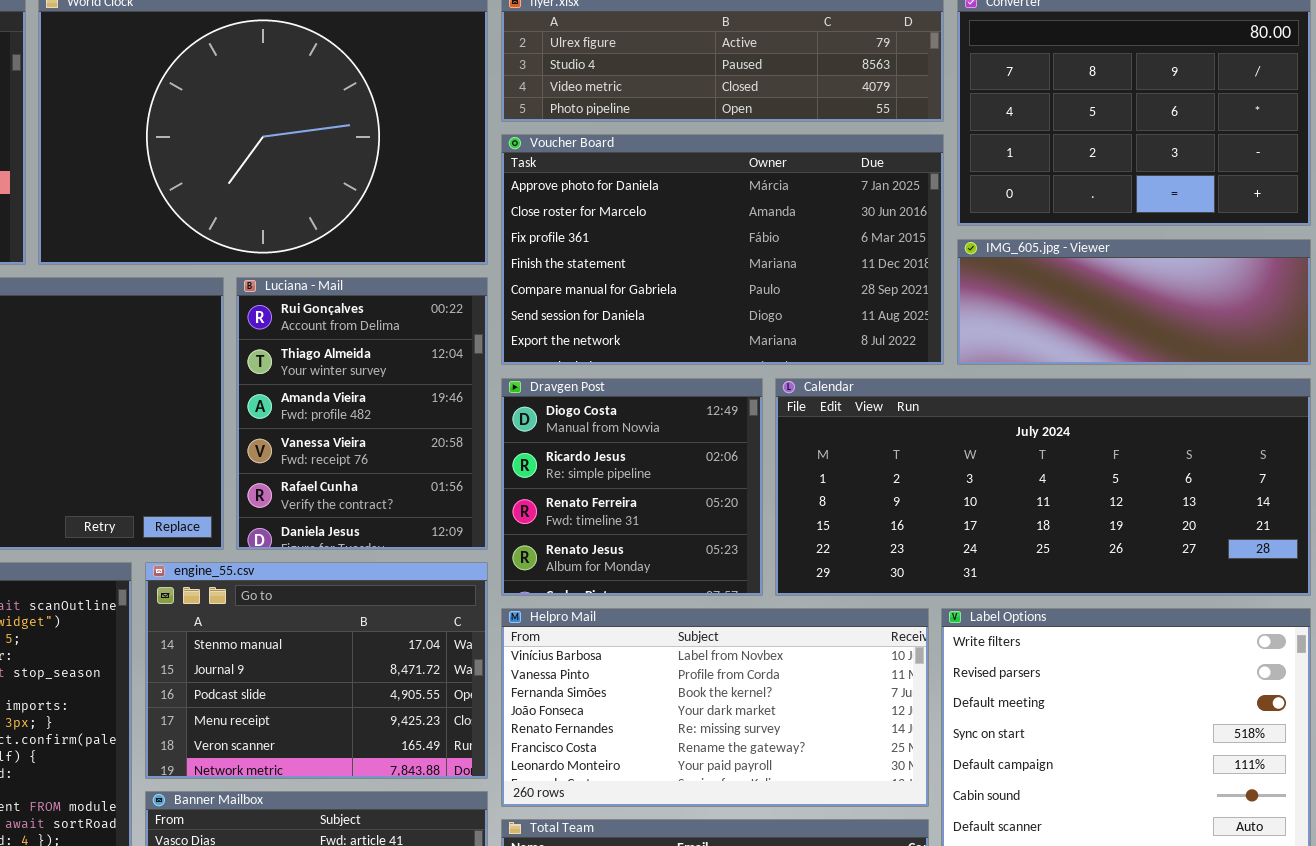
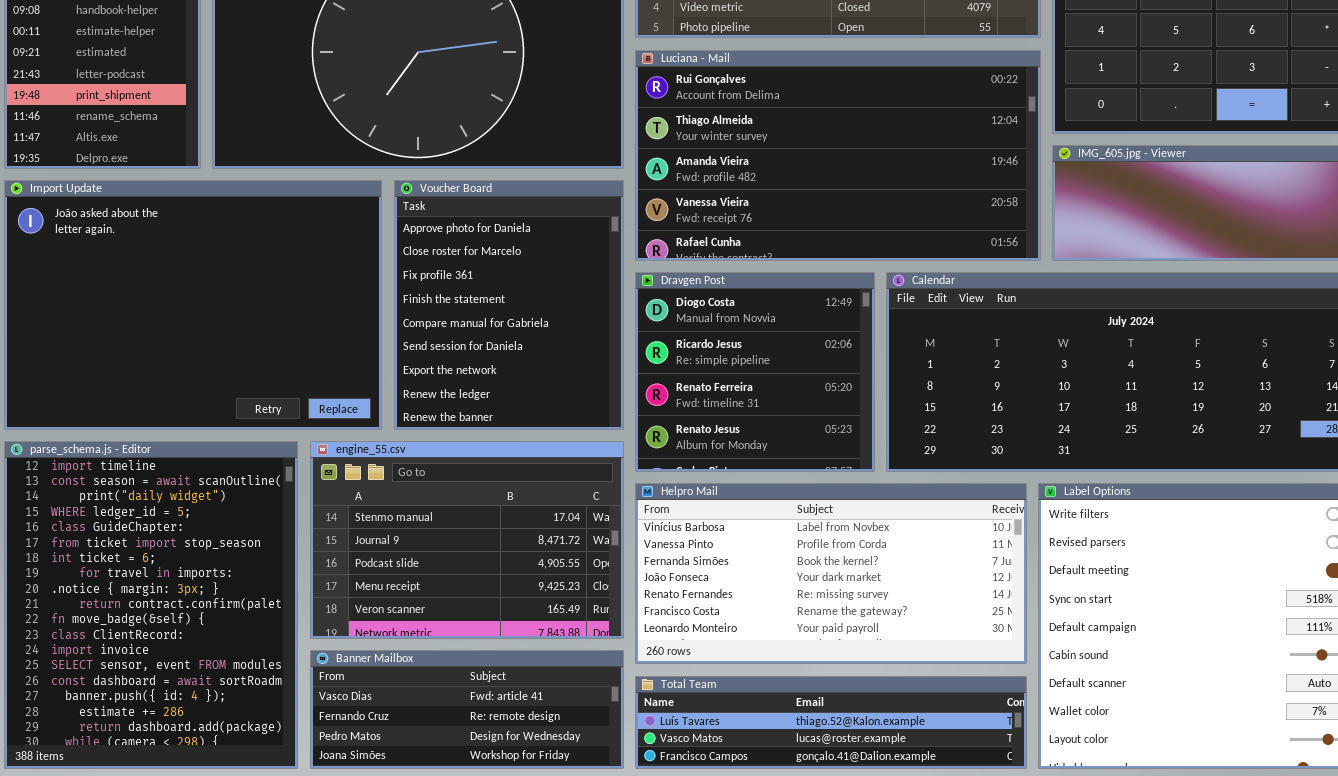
Voucher Board: [501,134,944,365] -> [394,180,624,430], moved, resized
Luciana - Mail: [236,277,488,550] -> [635,50,1041,261], moved, resized

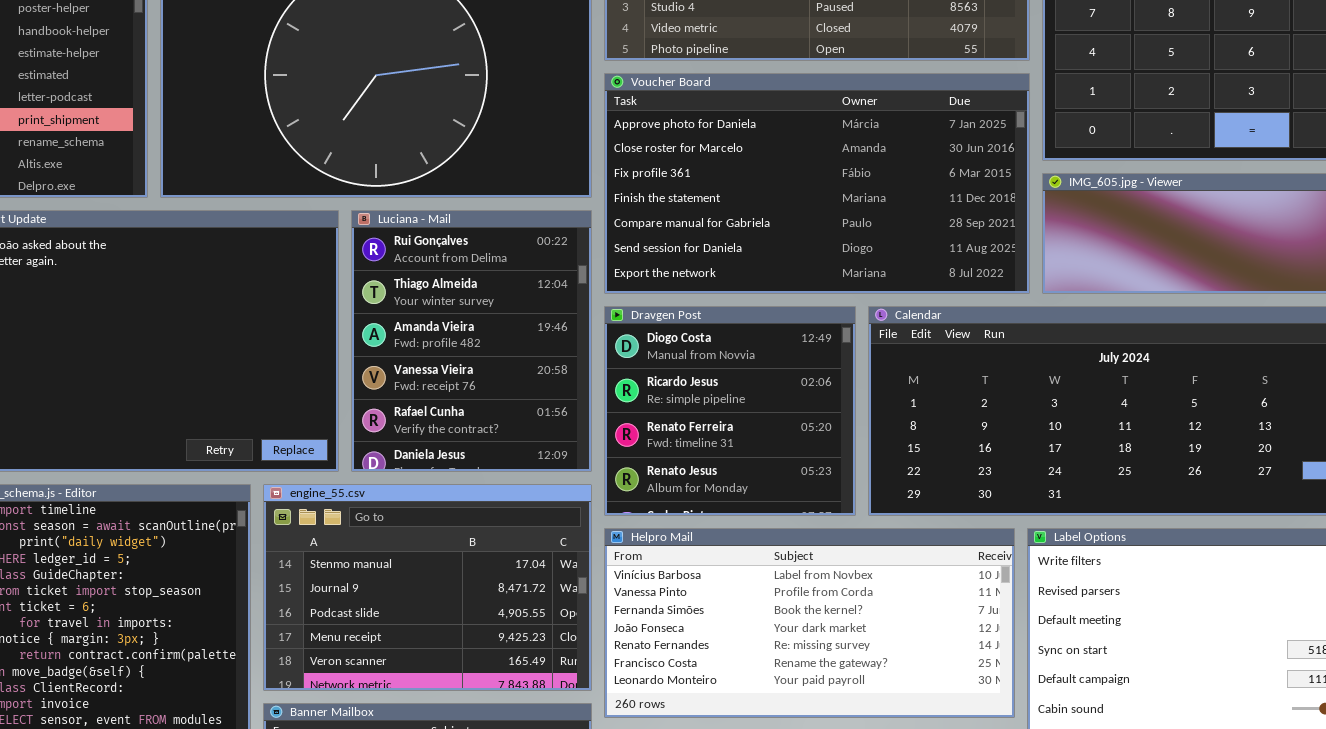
Luciana - Mail: [635,50,1041,261] -> [351,210,592,472], moved, resized
Voucher Board: [394,180,624,430] -> [604,73,1030,294], moved, resized

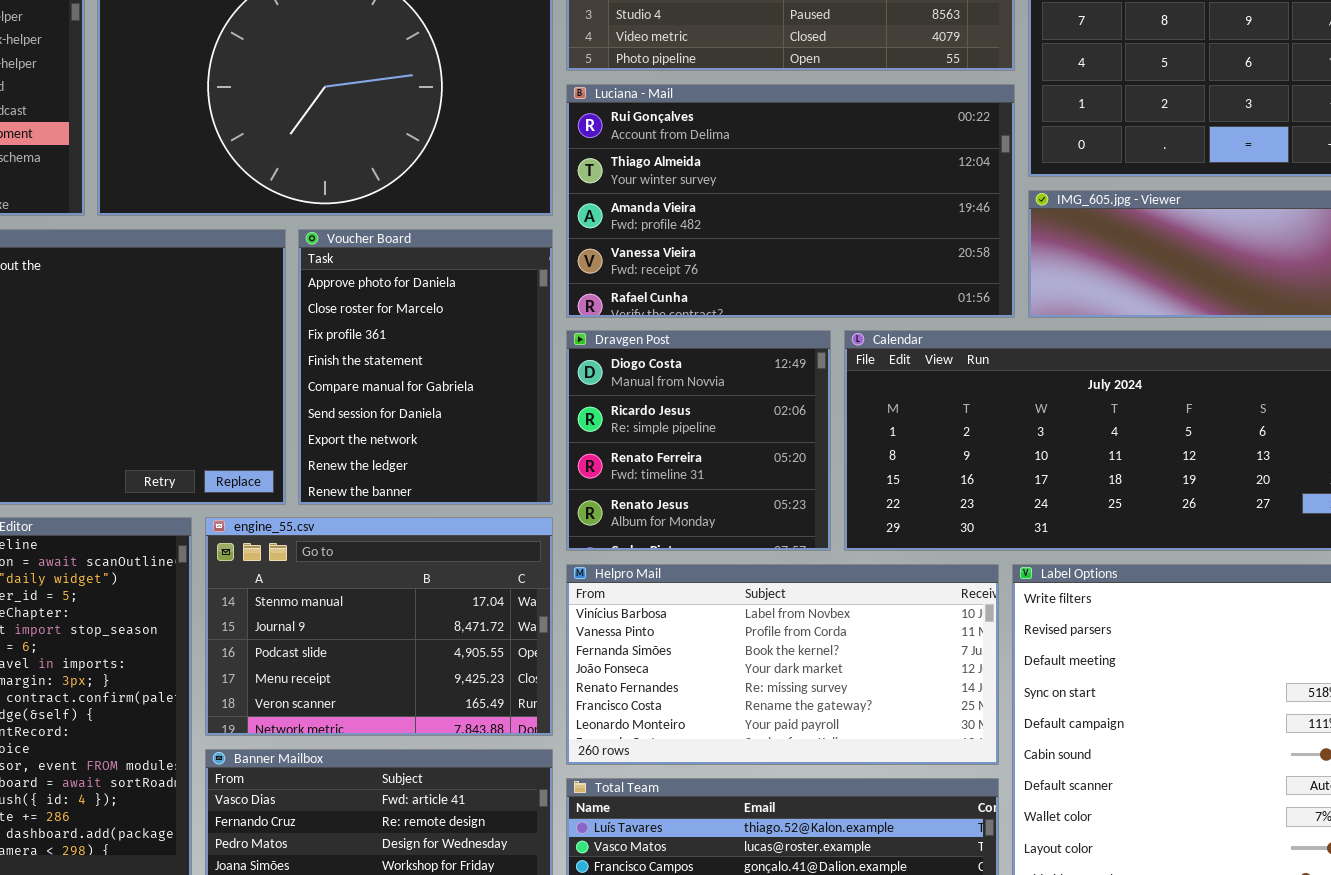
Voucher Board: [604,73,1030,294] -> [298,229,553,505], moved, resized
Luciana - Mail: [351,210,592,472] -> [566,84,1015,318], moved, resized

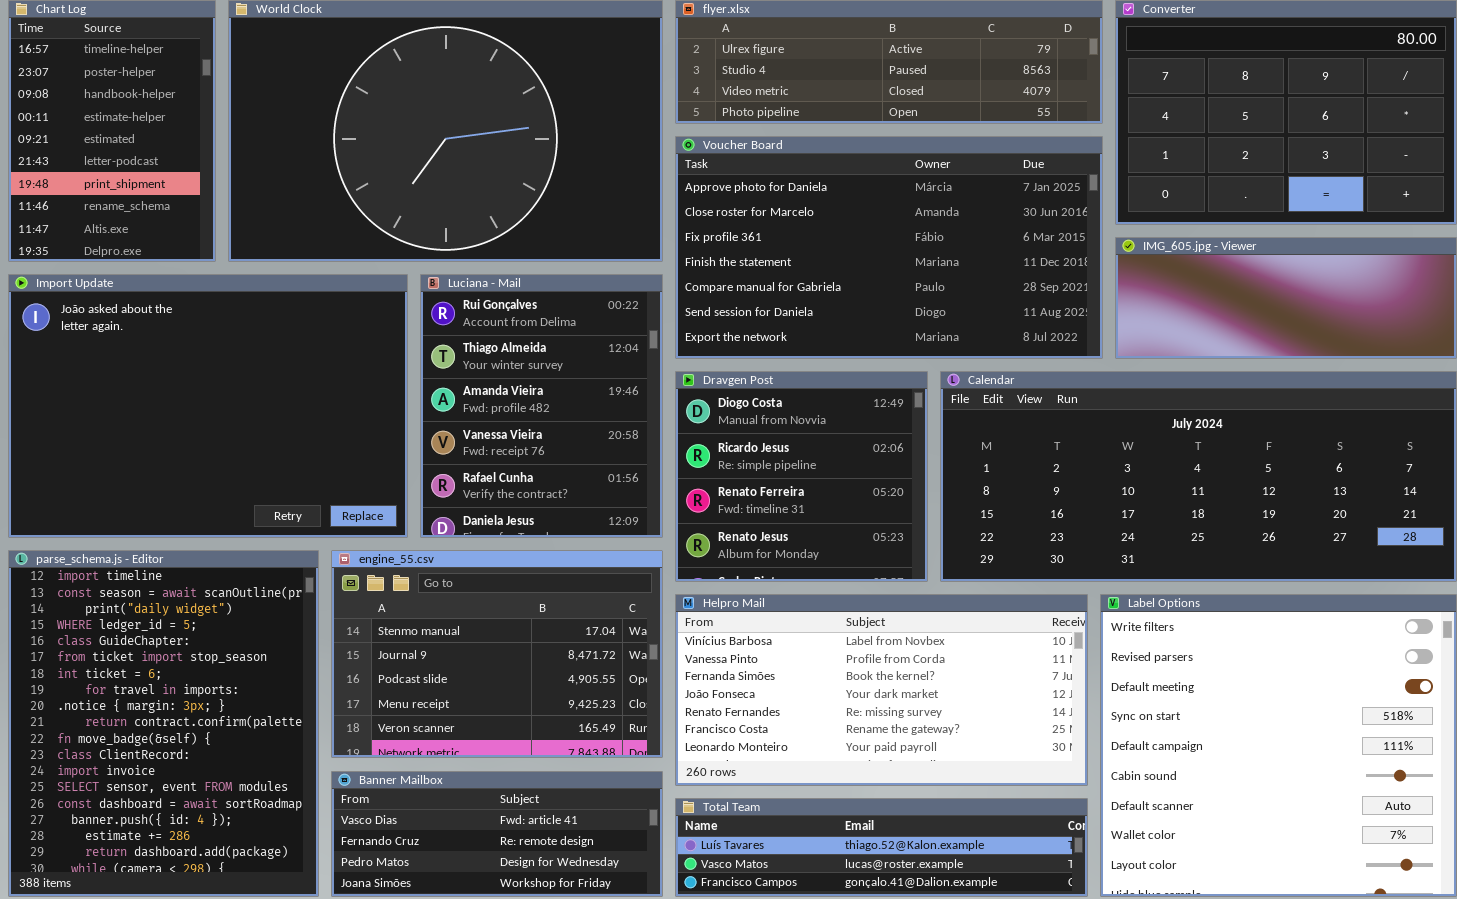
Luciana - Mail: [566,84,1015,318] -> [420,274,663,538], moved, resized
Voucher Board: [298,229,553,505] -> [675,136,1103,359], moved, resized

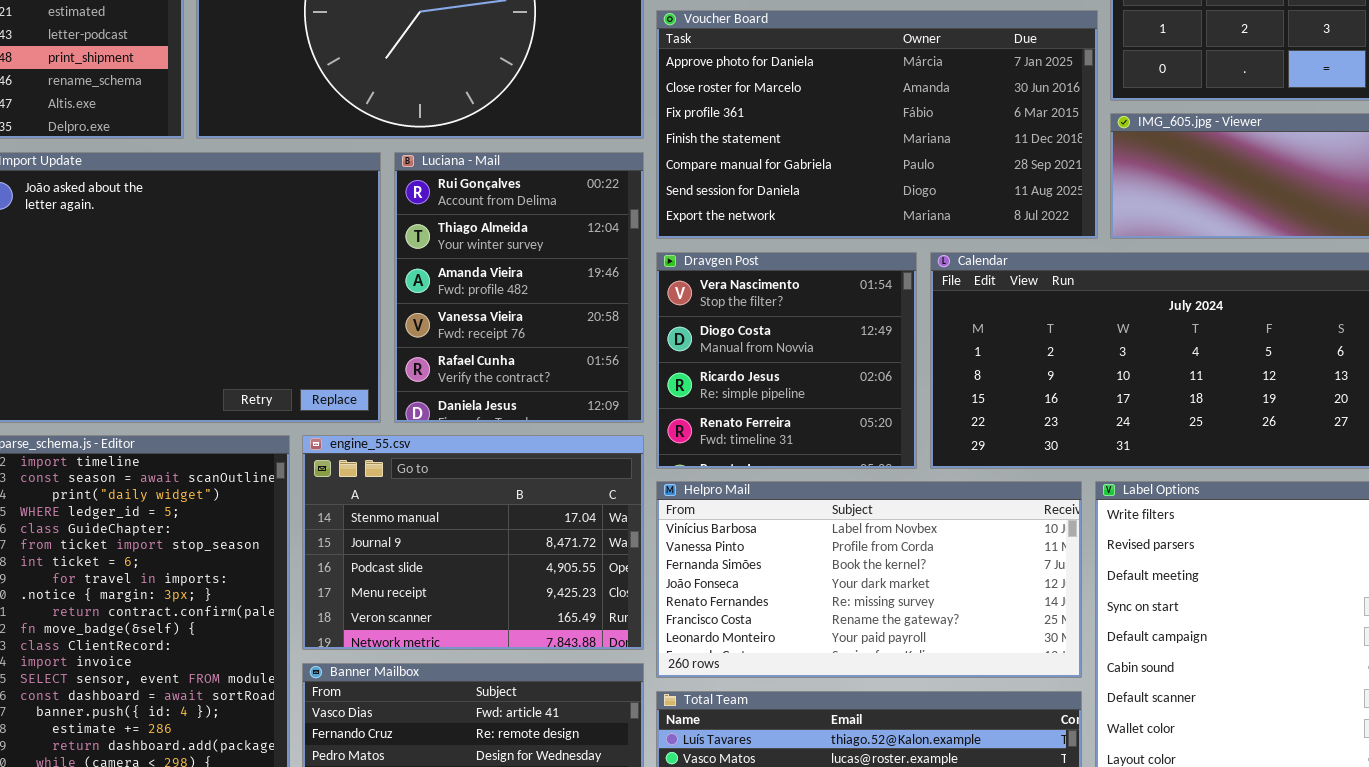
Dravgen Post: [675,371,928,582] -> [656,252,917,469], scrolled up 1 row

